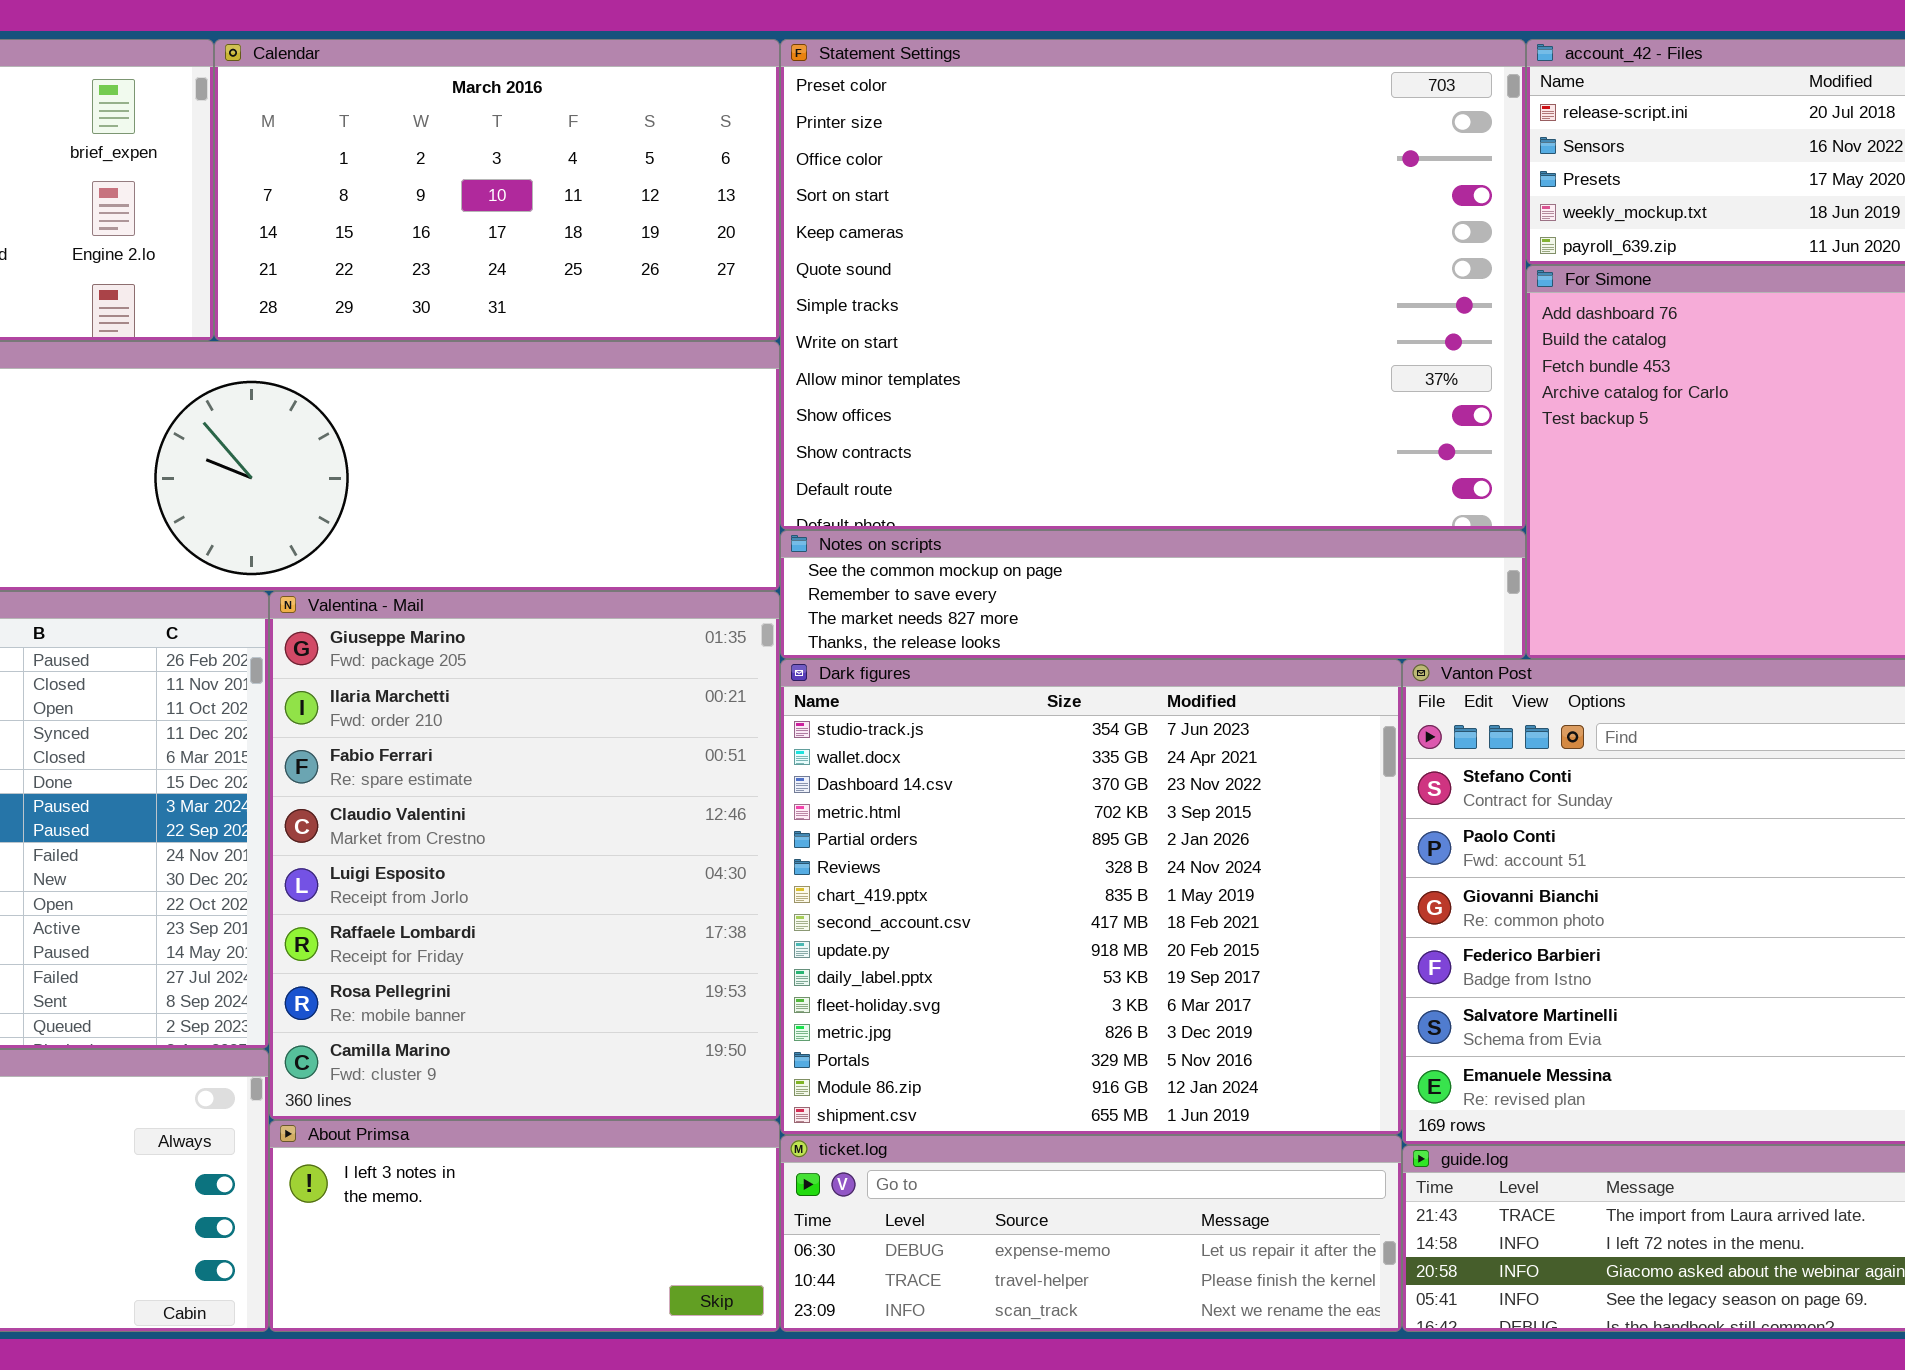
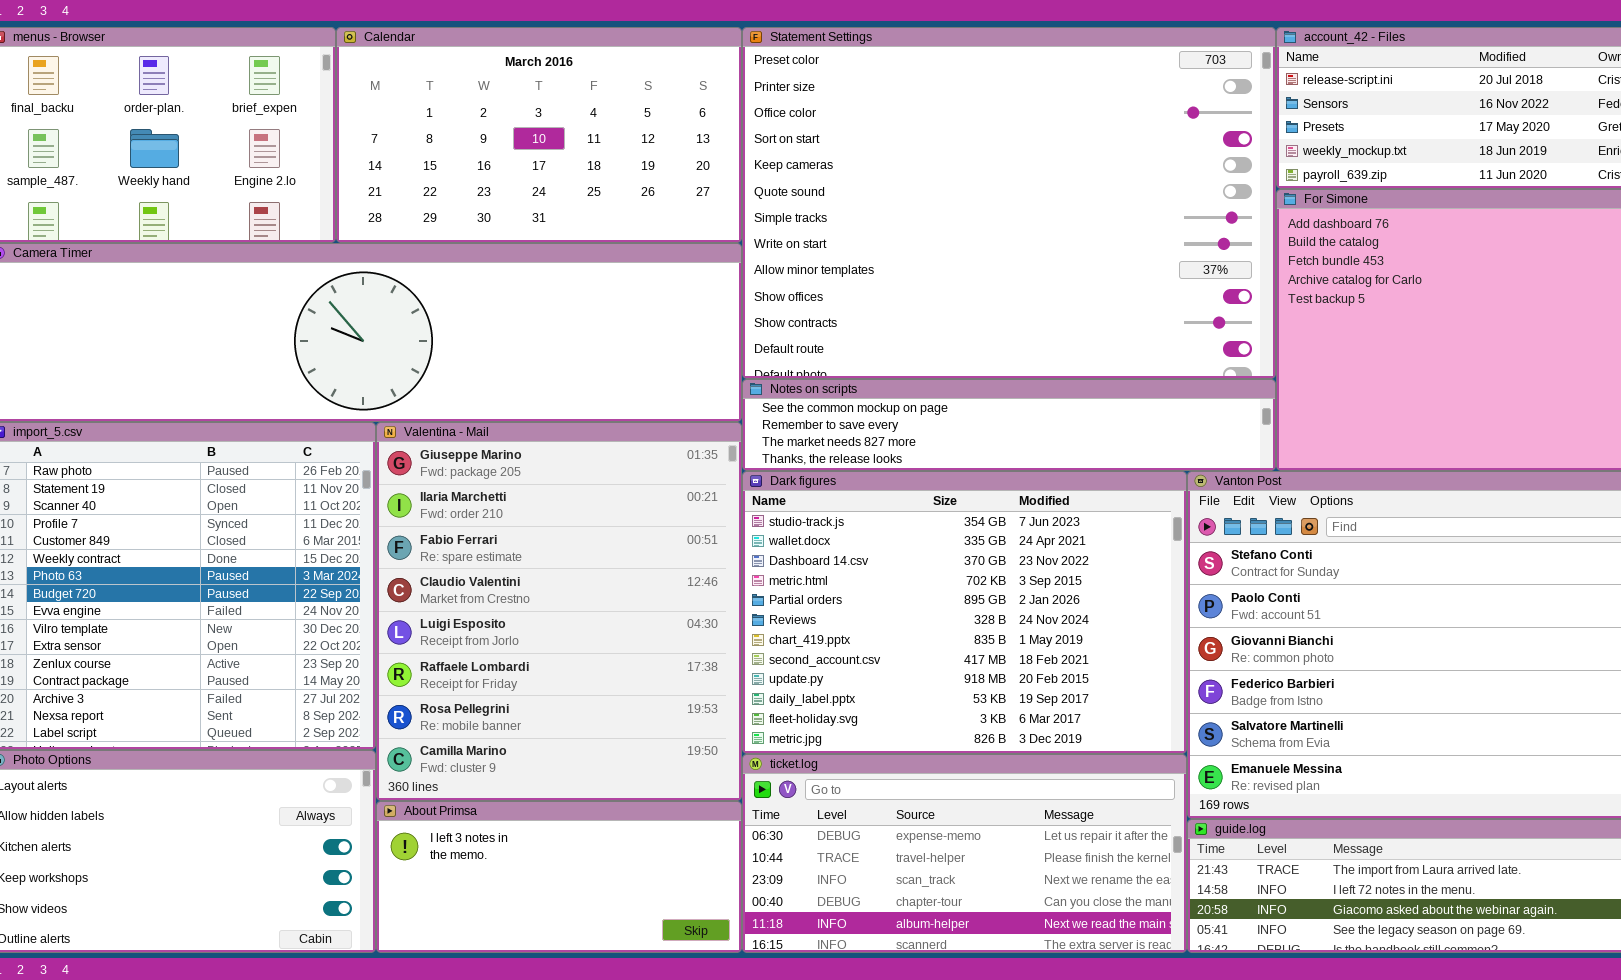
Dark figures: [780,659,1402,1135] -> [742,471,1187,754], resized
ticket.log: [780,1135,1402,1332] -> [742,754,1187,953], resized

